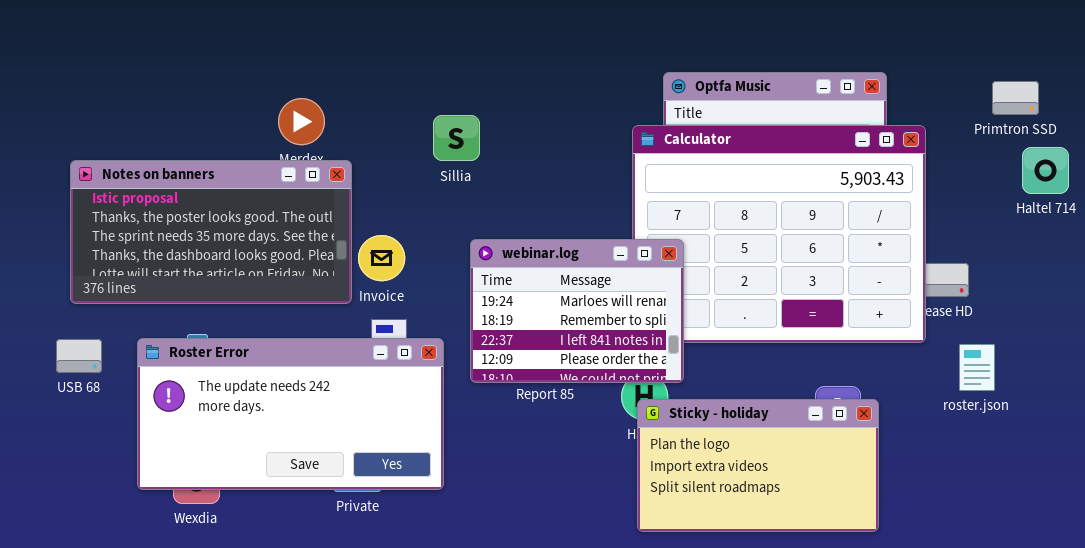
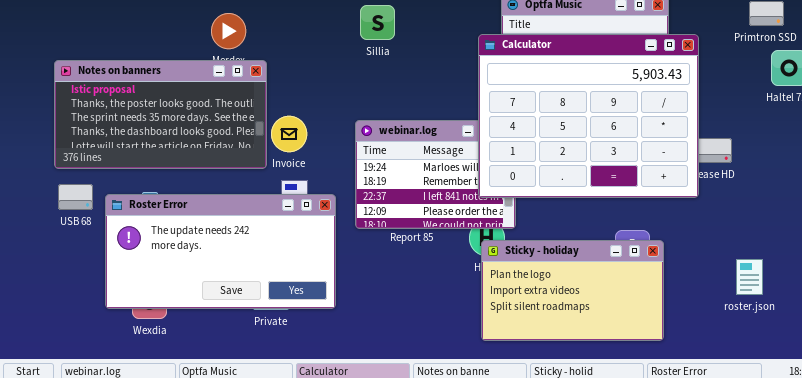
Sillia: [433,115,480,161] -> [360,5,395,40], moved
Calculator: [632,125,926,343] -> [478,34,699,198], raised
USB 68: [56,339,102,373] -> [58,184,93,210], moved
roster.json: [959,344,995,391] -> [736,259,763,295], moved

